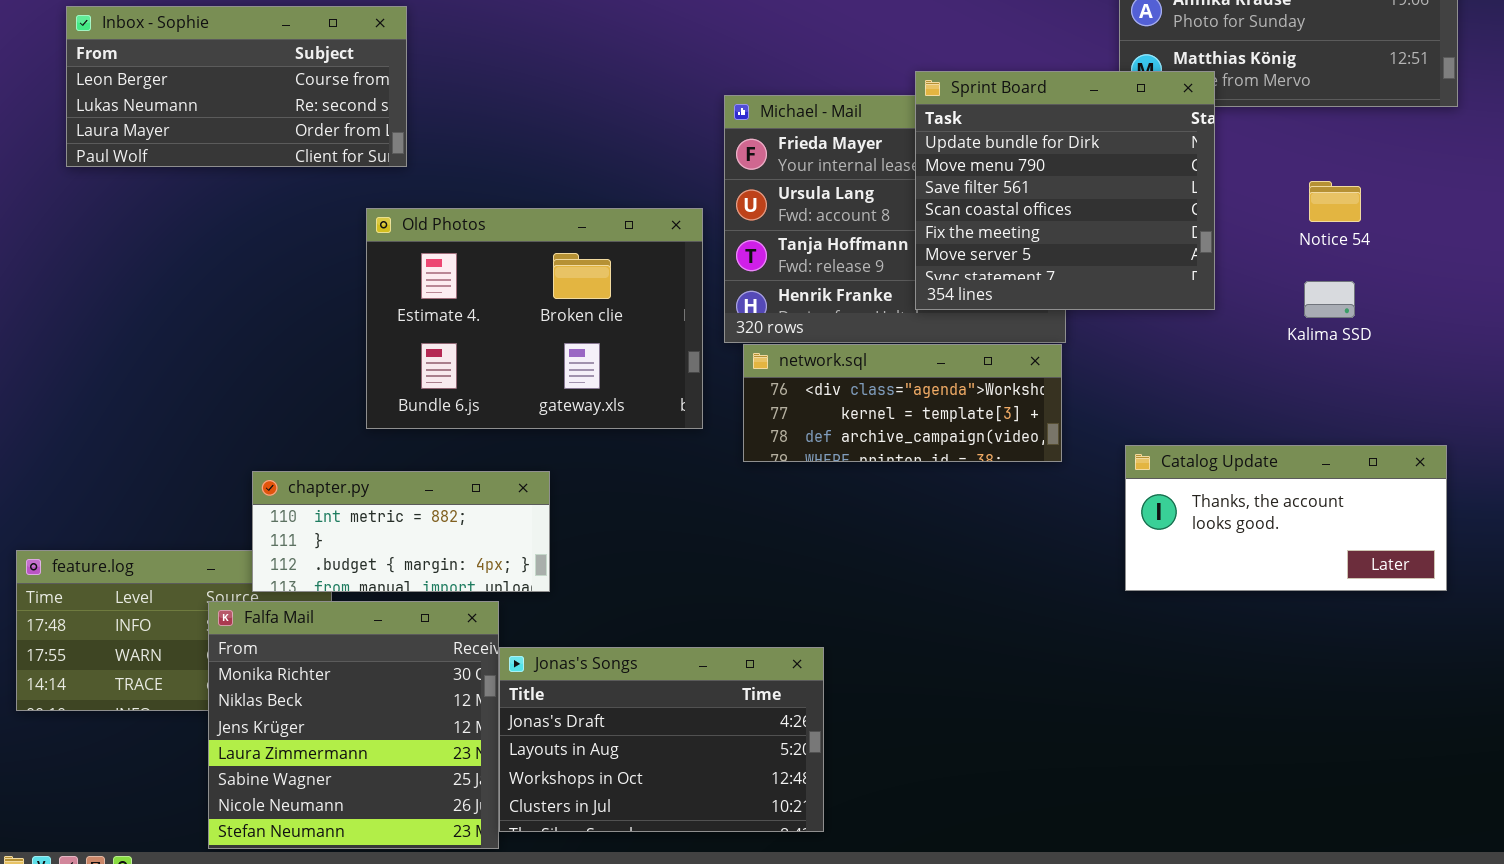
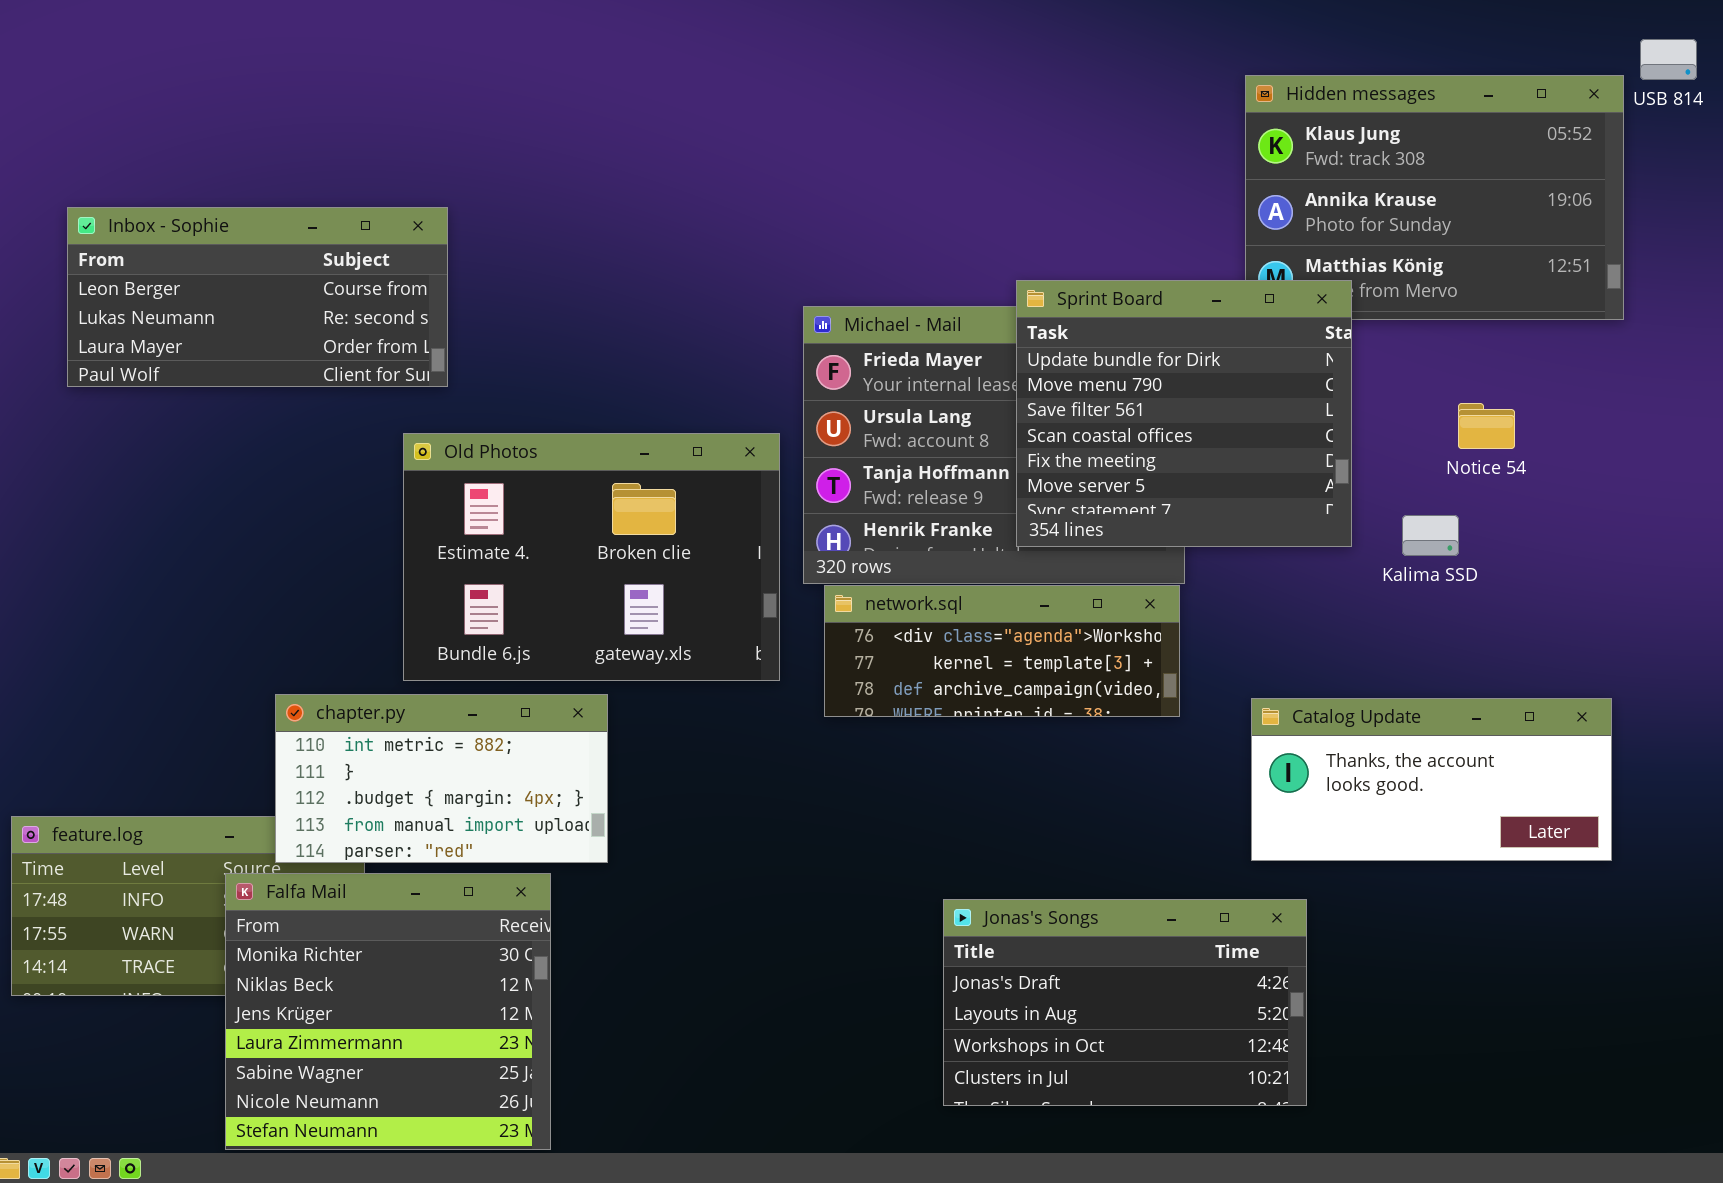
Kalima SSD: [1304,281,1355,318] -> [1402,515,1459,556], moved
chapter.py: [252,471,550,592] -> [275,694,608,863], resized
Jonas's Songs: [499,647,824,832] -> [943,899,1307,1106], moved

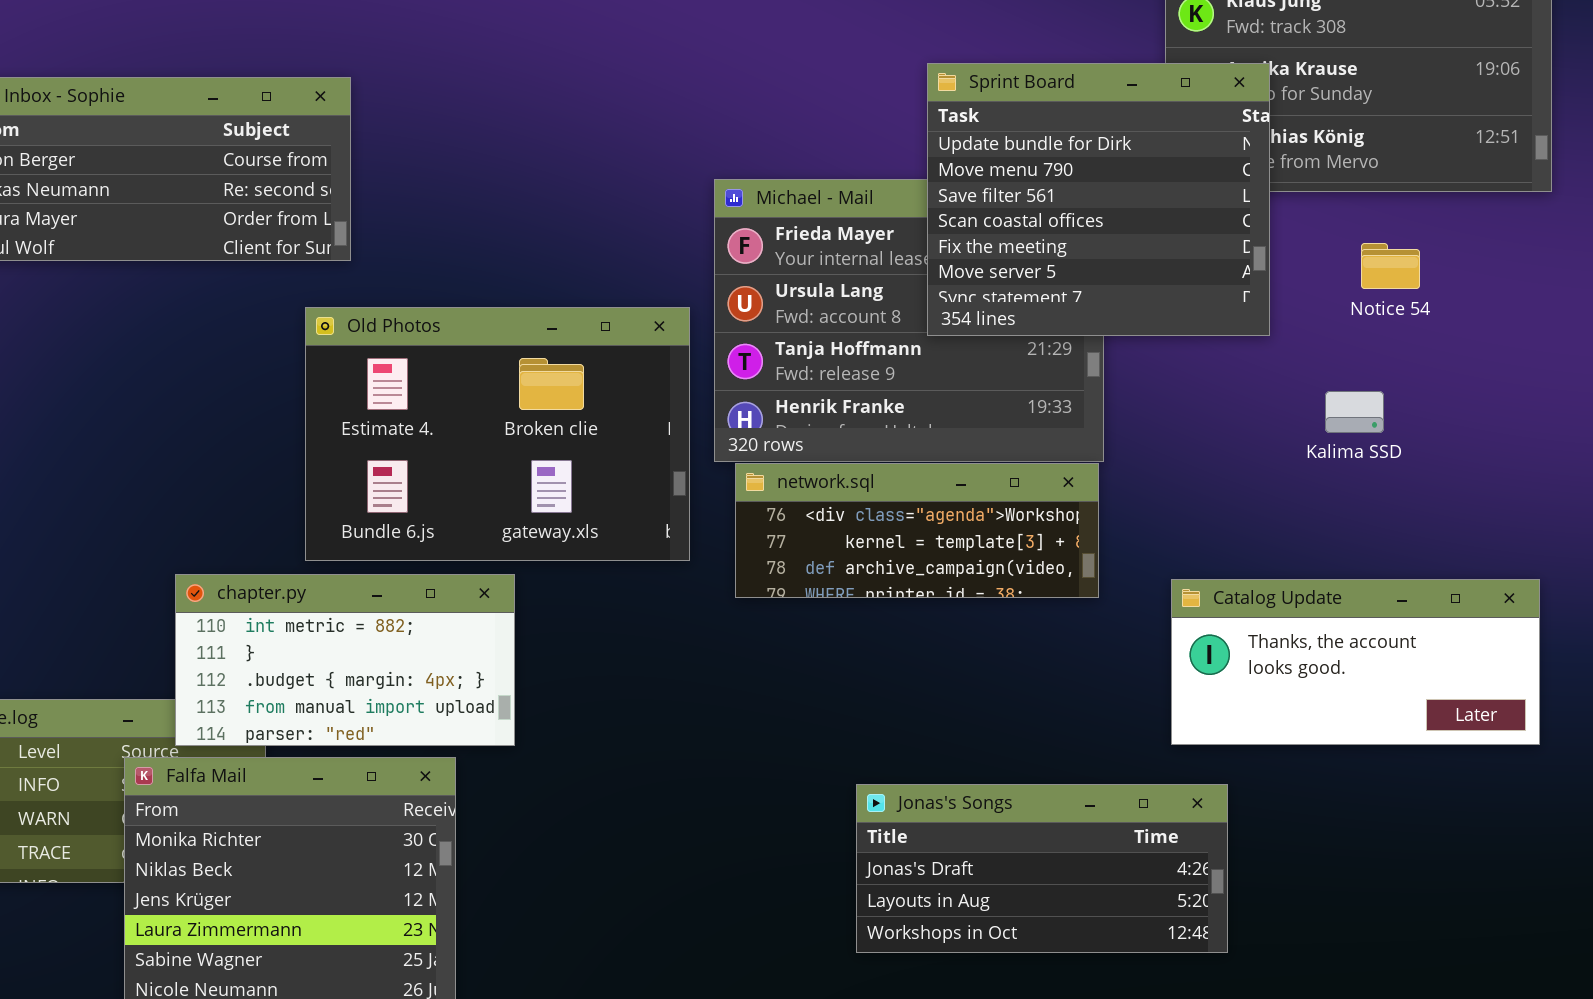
Sprint Board: [1016,280,1352,547] -> [927,63,1270,336], moved
Notice 54: [1458,403,1515,449] -> [1361,243,1420,289], moved
Jonas's Songs: [943,899,1307,1106] -> [856,784,1228,953], resized

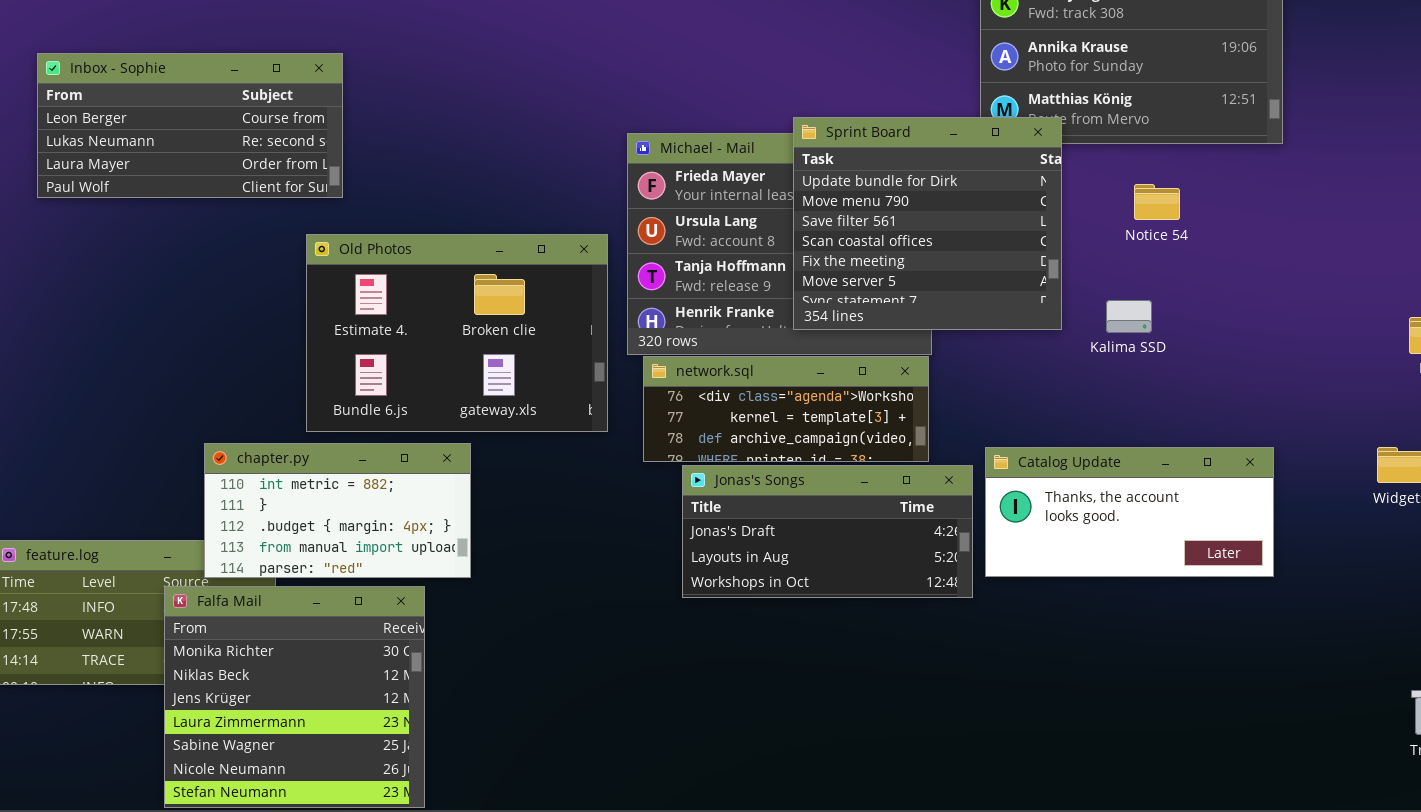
Sprint Board: [927,63,1270,336] -> [793,117,1062,330], moved
Jonas's Songs: [856,784,1228,953] -> [682,465,973,598], moved

